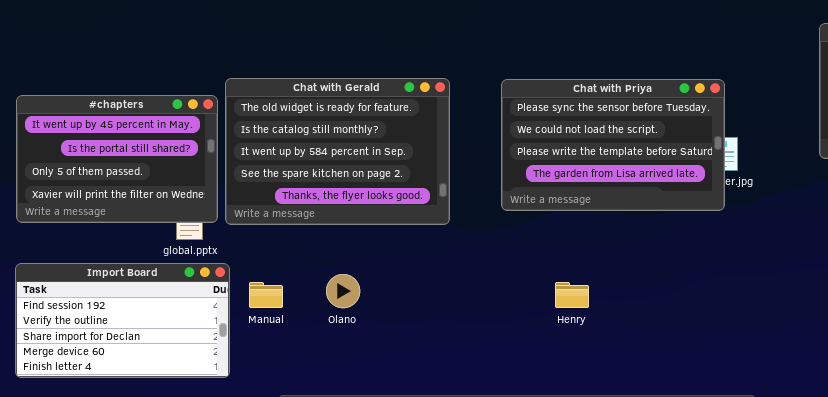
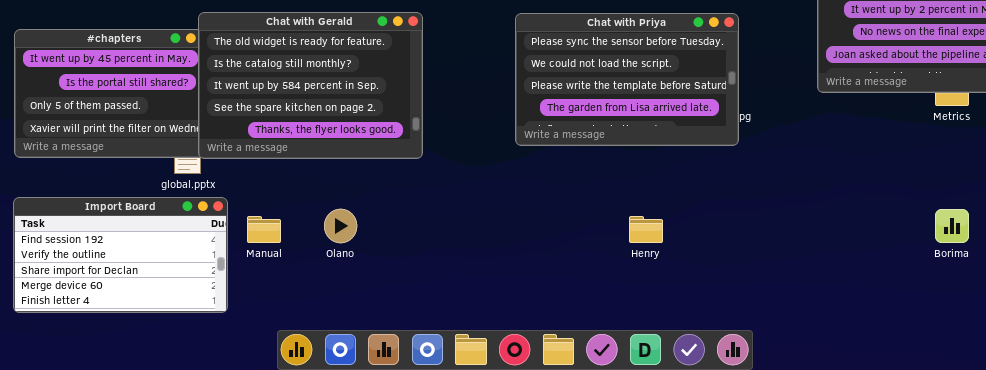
Chat with Gerald: [225,78,450,225] -> [198,12,423,159], moved
Chat with Priya: [501,79,725,211] -> [515,13,739,146], moved
Henry: [555,282,589,308] -> [629,216,663,243], moved

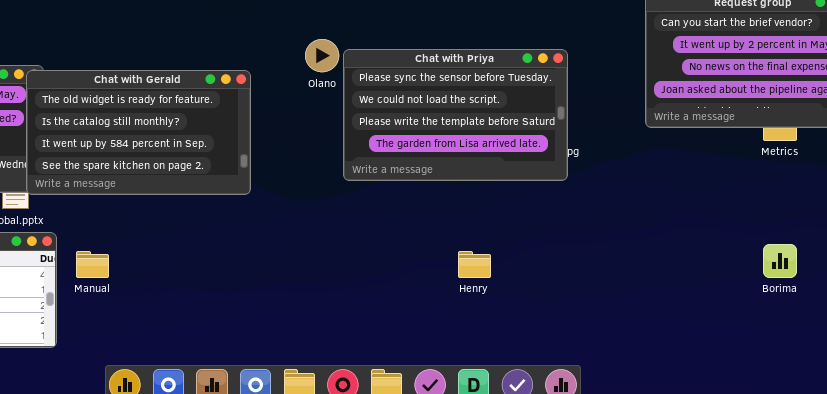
Chat with Gerald: [198,12,423,159] -> [26,70,251,195], resized
Olano: [324,209,357,243] -> [305,39,339,72], moved

